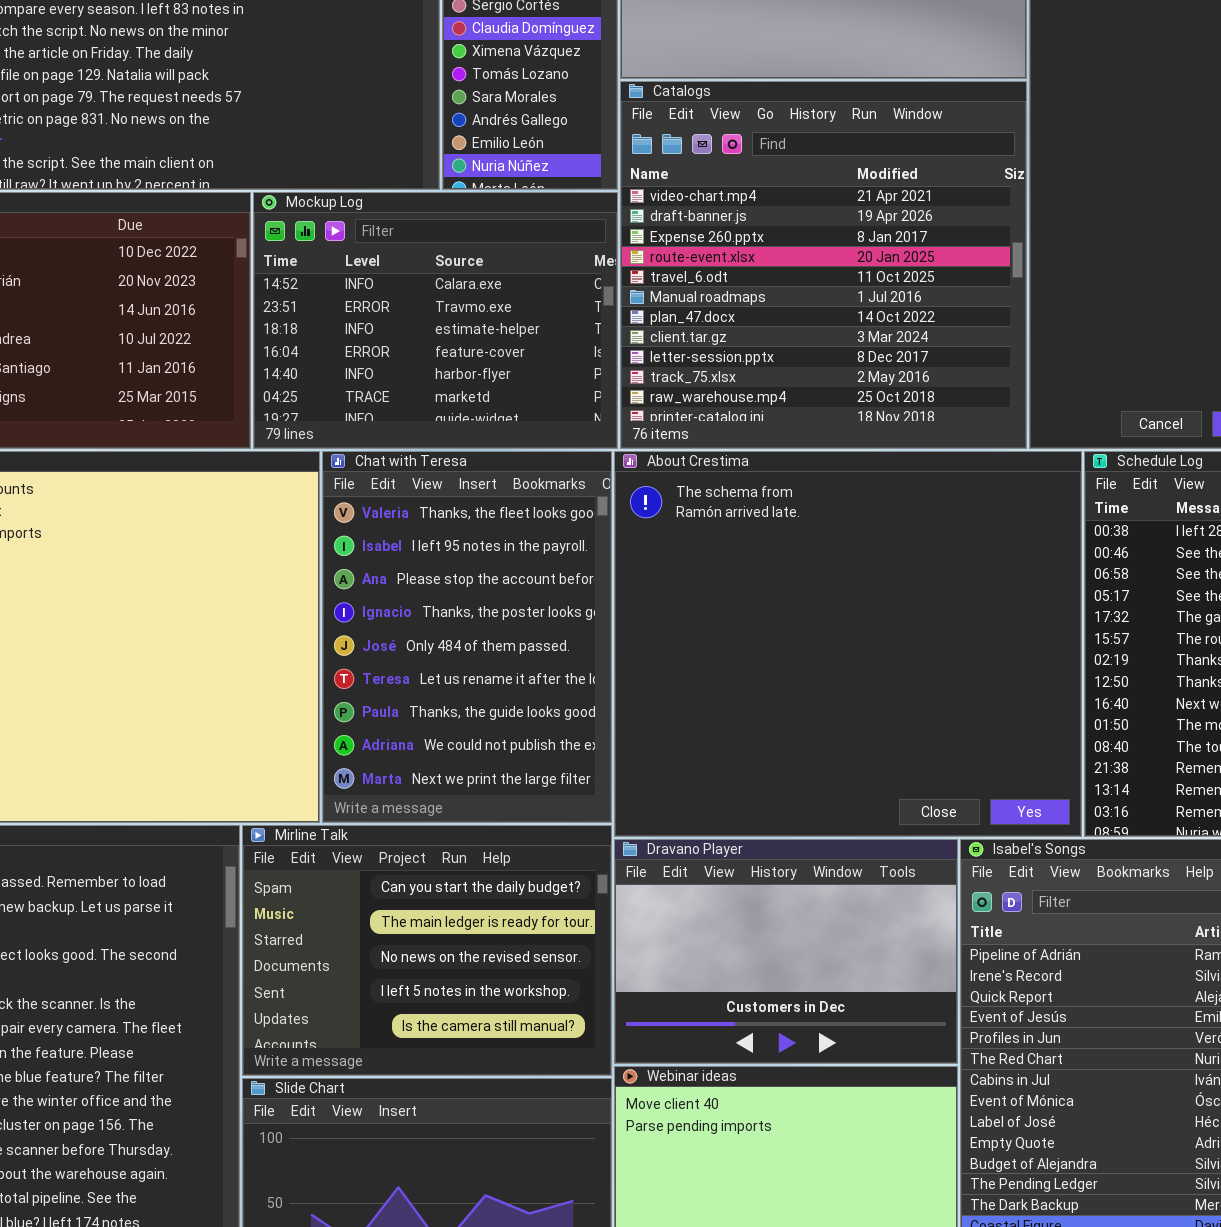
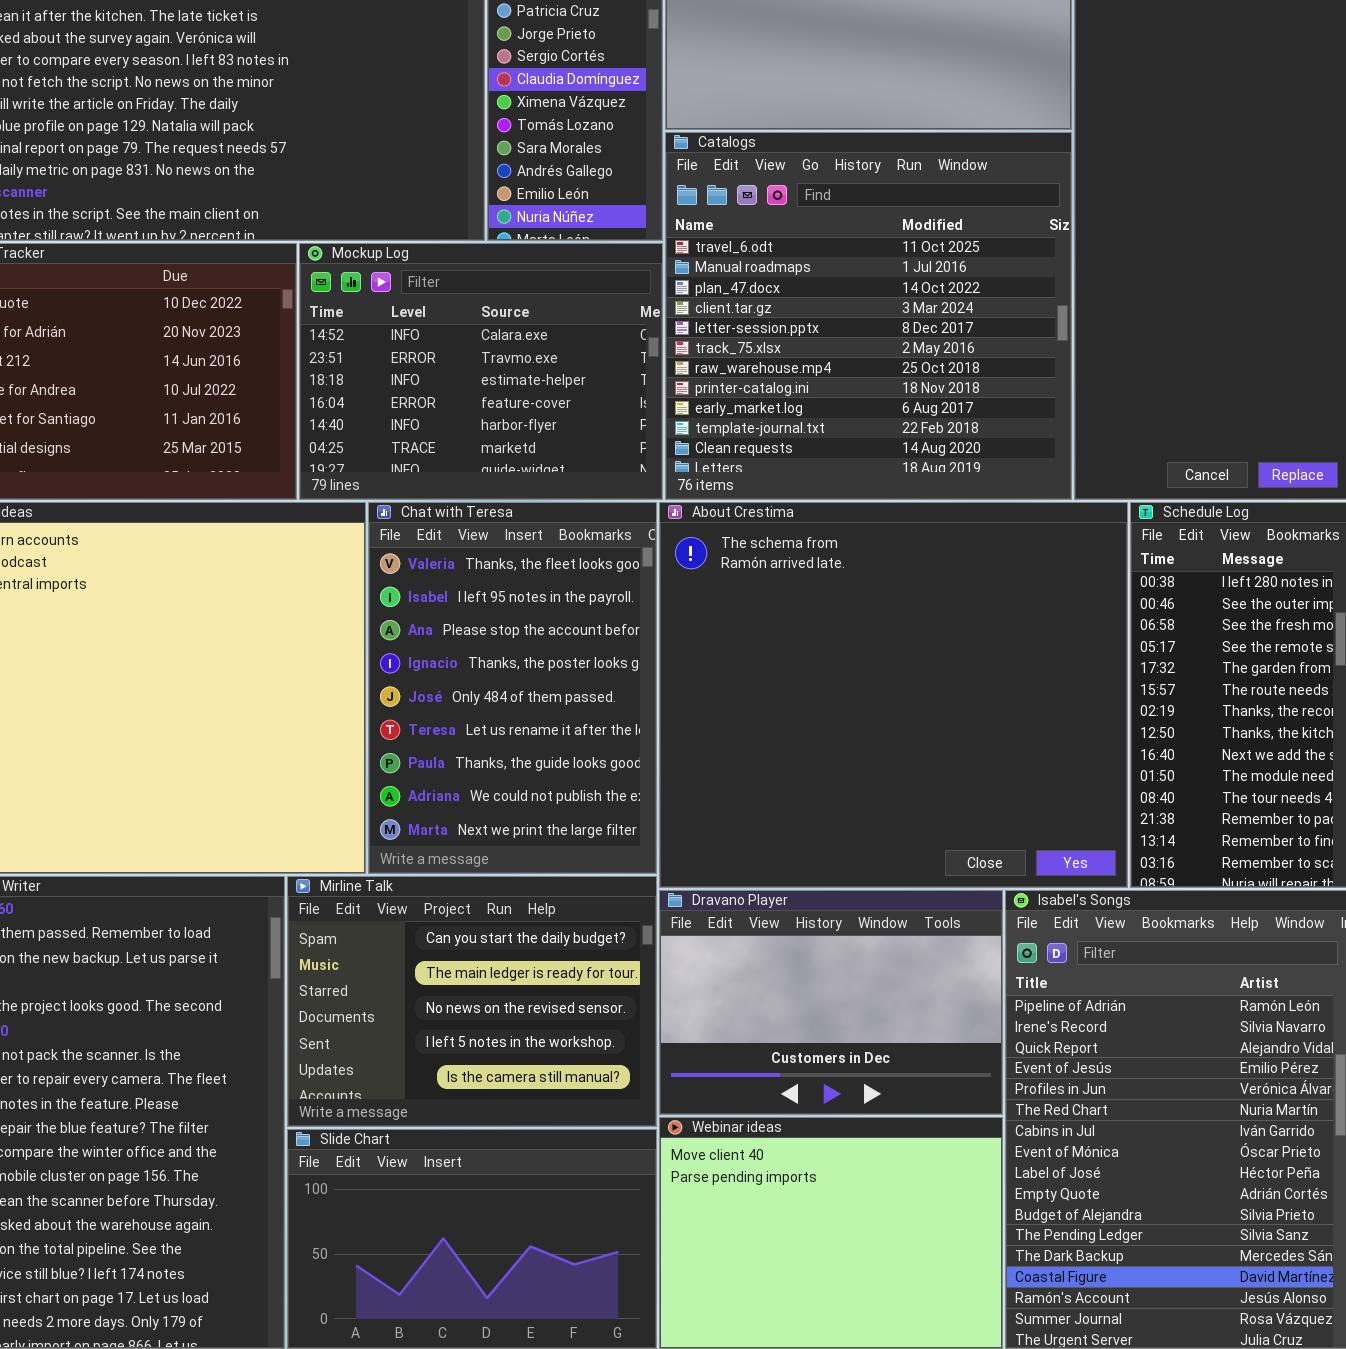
Catalogs: [620,81,1027,449] -> [665,132,1072,500], scrolled down 4 rows

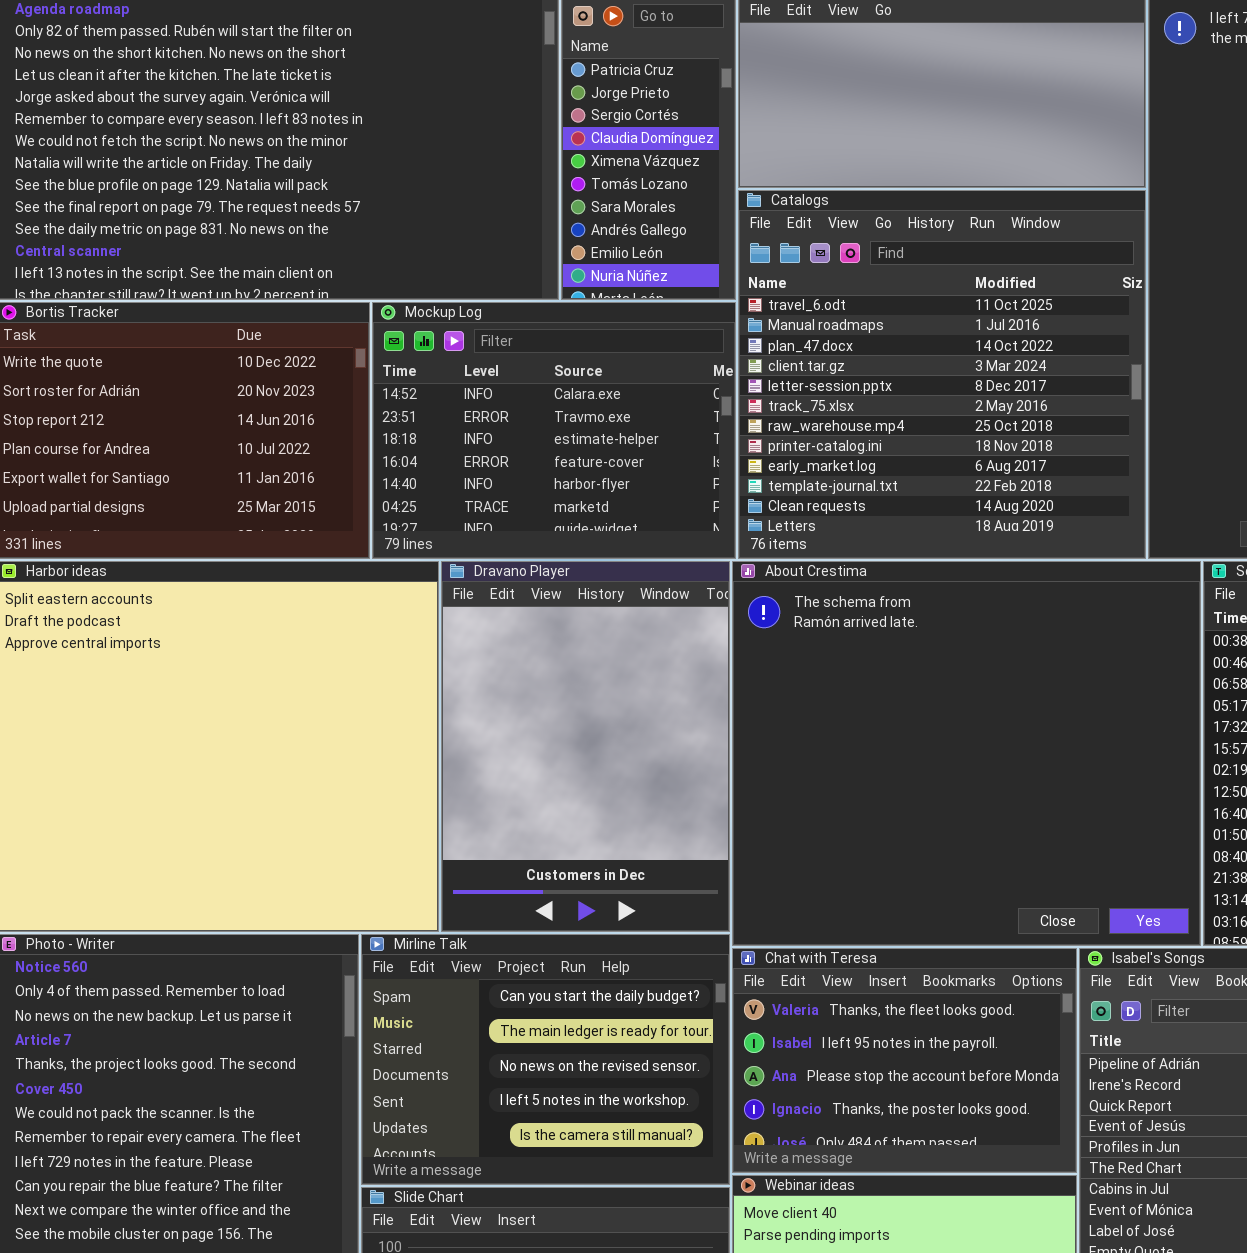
Chat with Teresa: [368,502,657,874] -> [732,948,1077,1173], moved, resized
Dravano Player: [659,890,1003,1115] -> [441,561,730,932], moved, resized

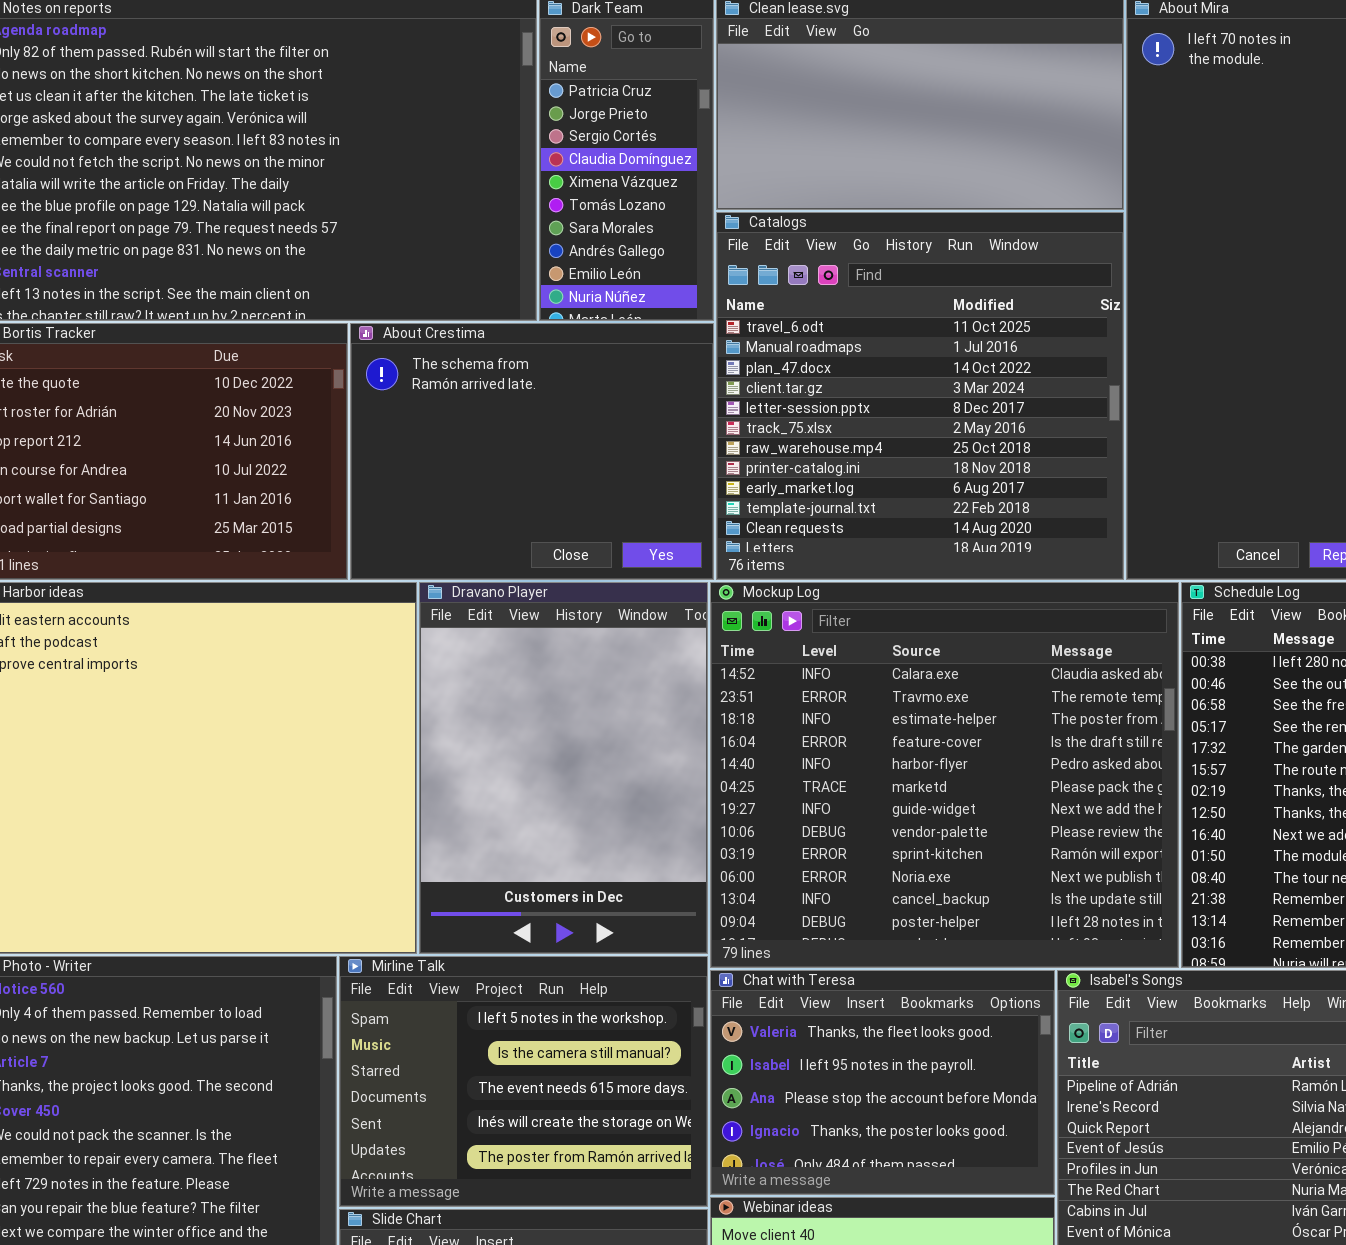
Mockup Log: [372,302,736,559] -> [710,582,1179,968], moved, resized
About Crestima: [732,561,1201,946] -> [350,323,714,580], moved, resized
Mirline Talk: [361,934,730,1185] -> [339,956,708,1207], scrolled down 3 rows

